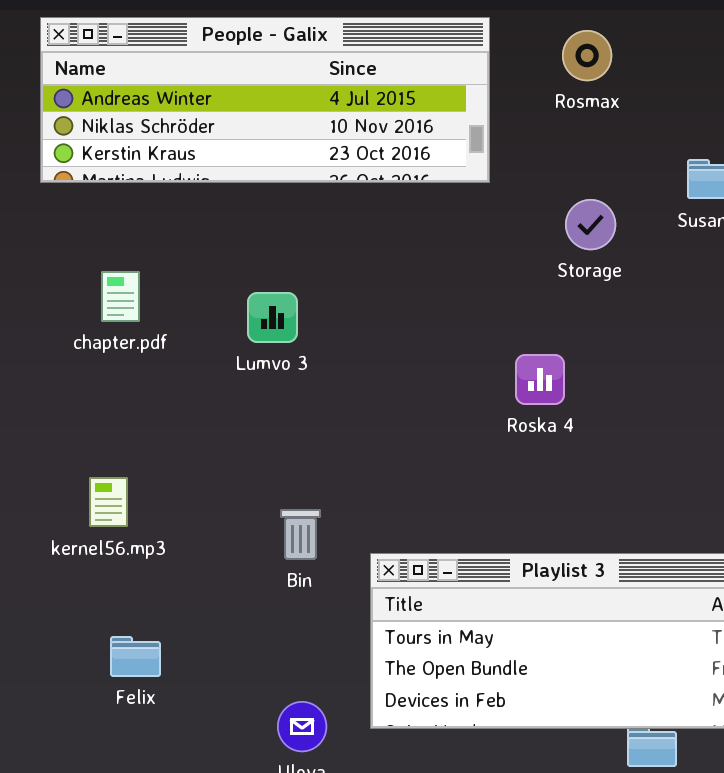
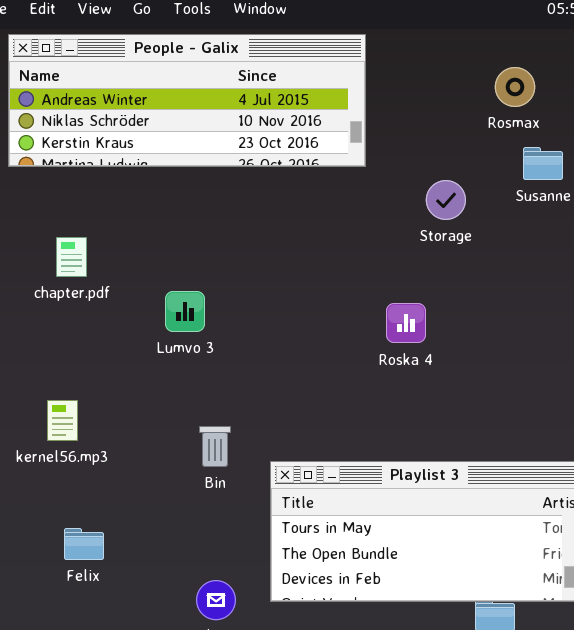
Rosmax: [562,30,612,81] -> [495,67,535,107], moved
Lumvo 3: [247,292,298,343] -> [165,291,205,332], moved

